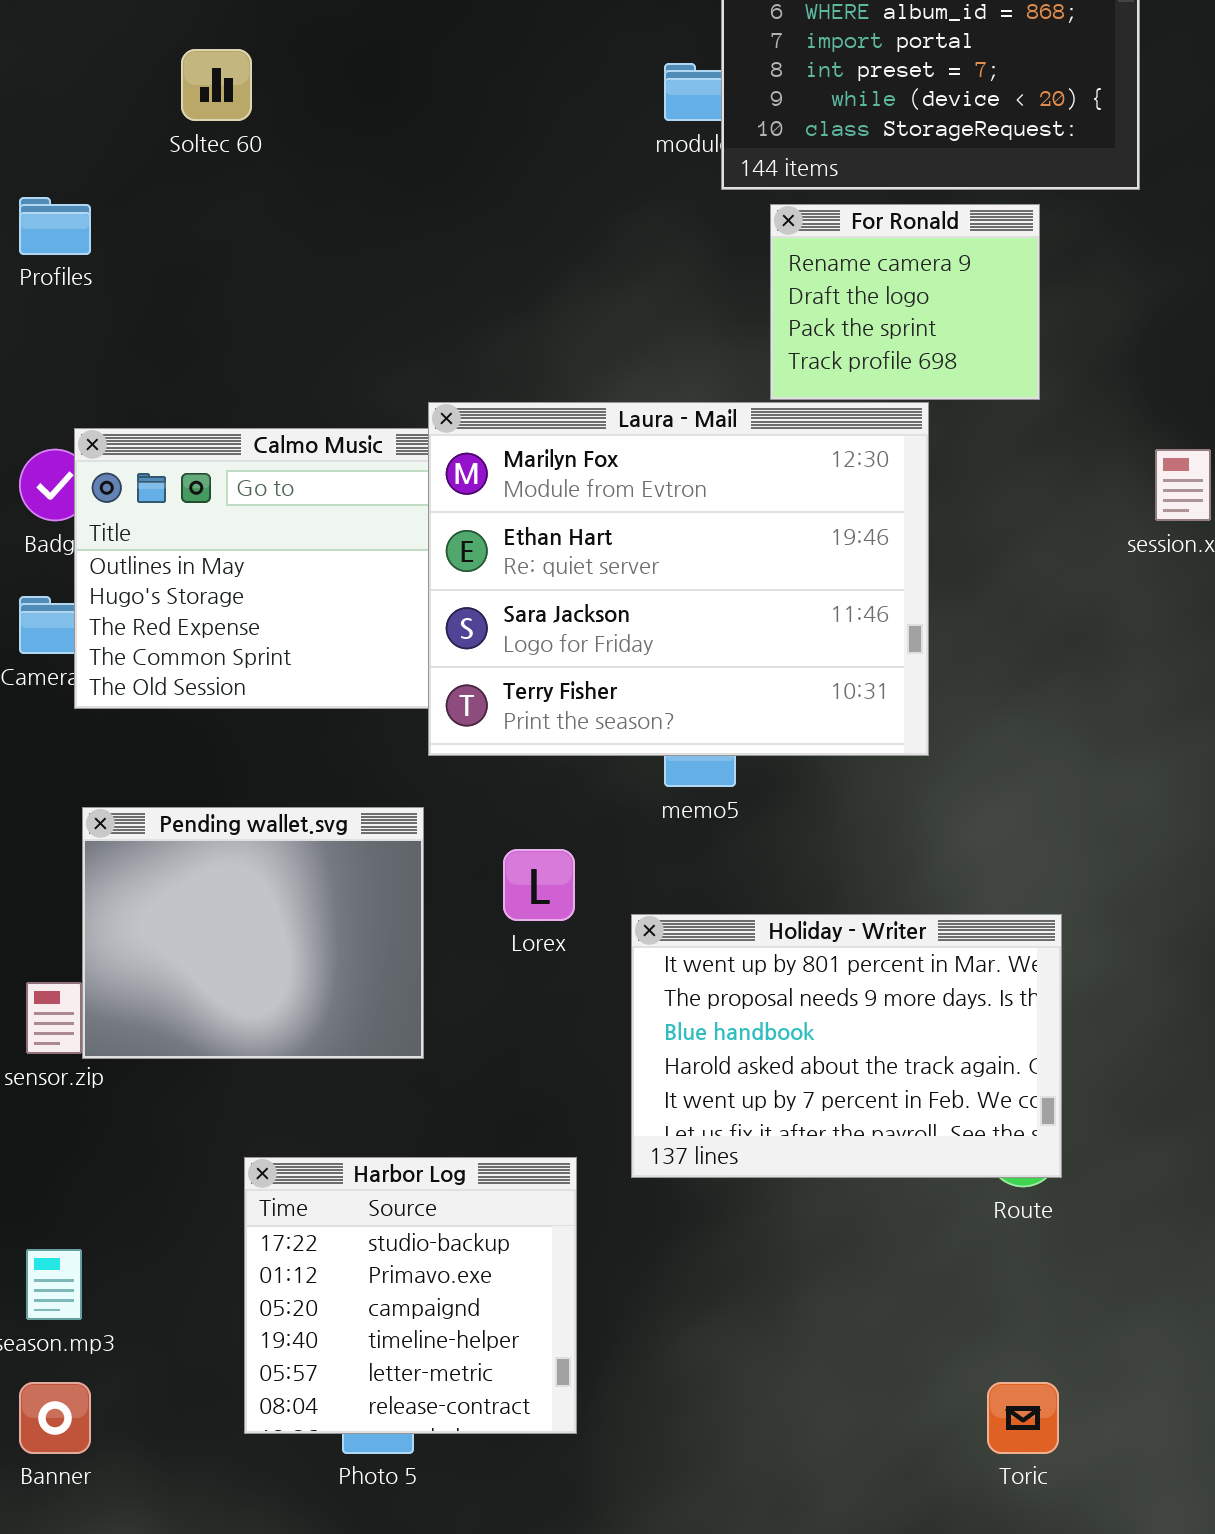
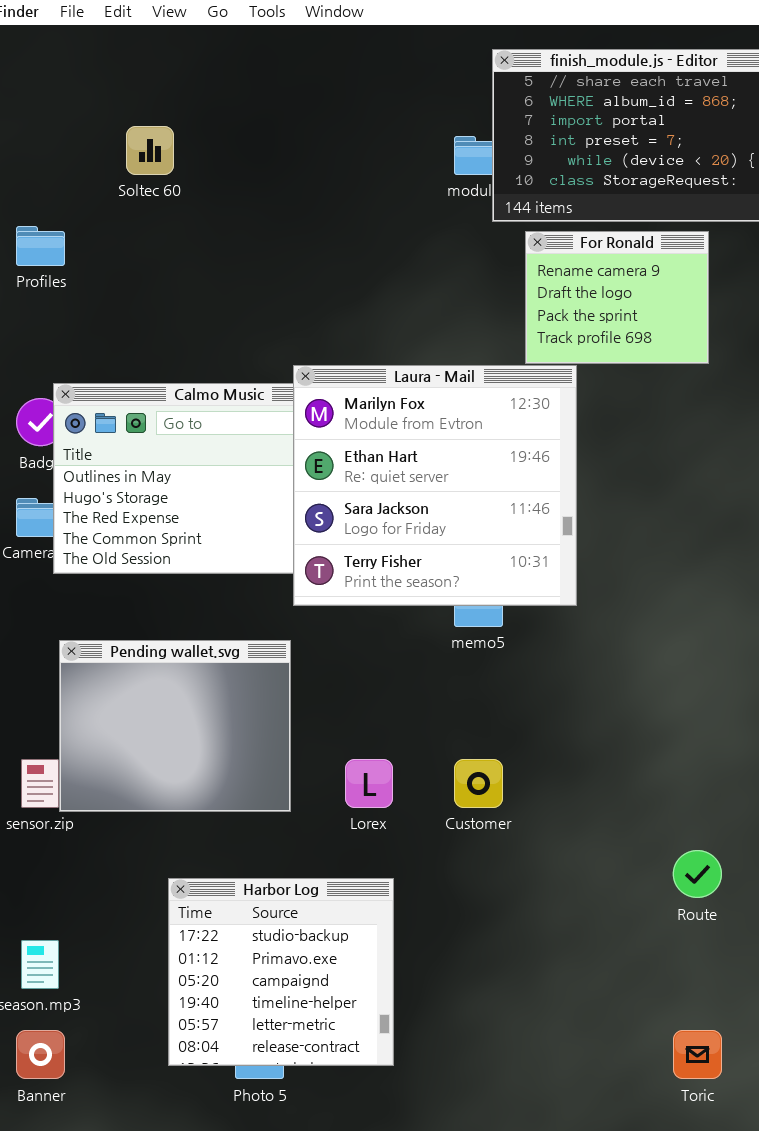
Laura - Mail: [428,402,929,756] -> [293,365,577,606], resized
Lorex: [503,849,575,921] -> [345,759,393,808], moved
Holiday - Writer: [631,914,1062,1178] -> none, closed

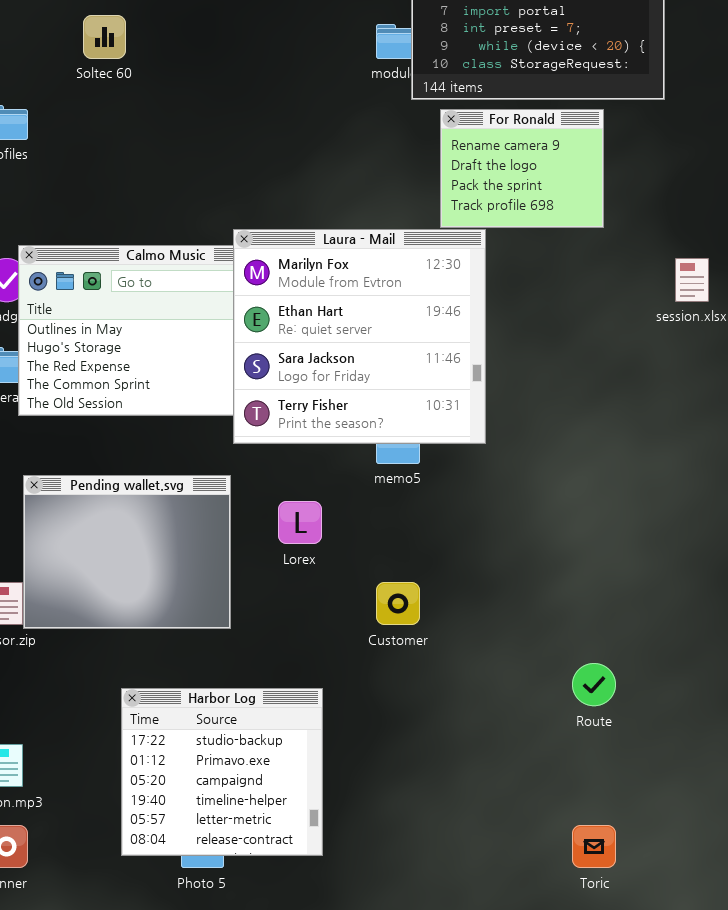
Lorex: [345,759,393,808] -> [278,501,322,544], moved

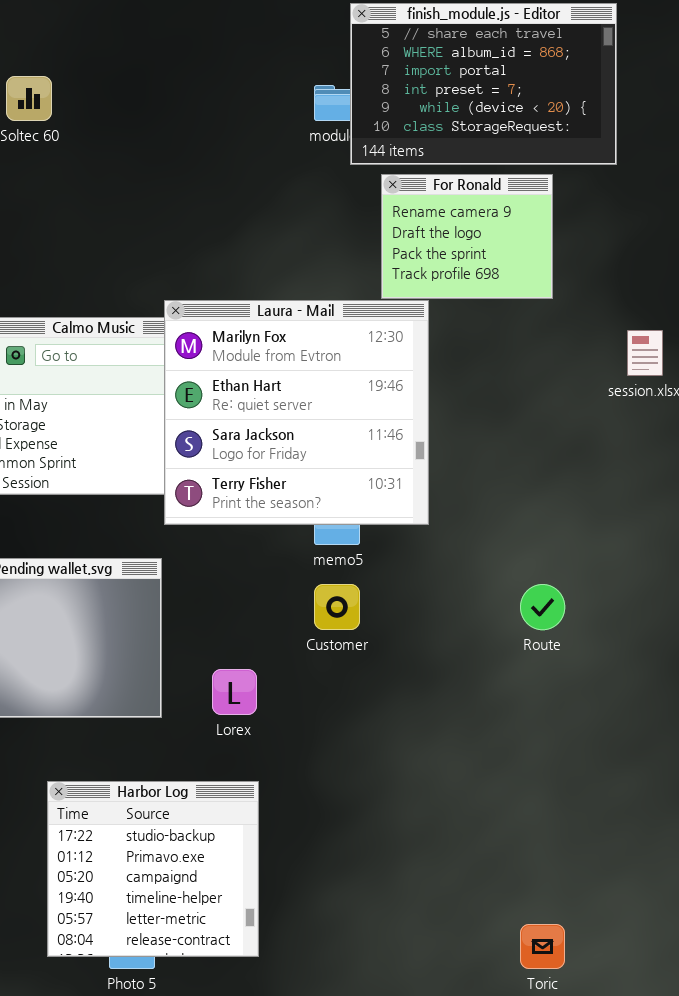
Lorex: [278,501,322,544] -> [212,669,257,715], moved
Customer: [376,582,420,625] -> [314,584,360,630], moved
Route: [572,663,616,706] -> [520,584,565,630], moved

